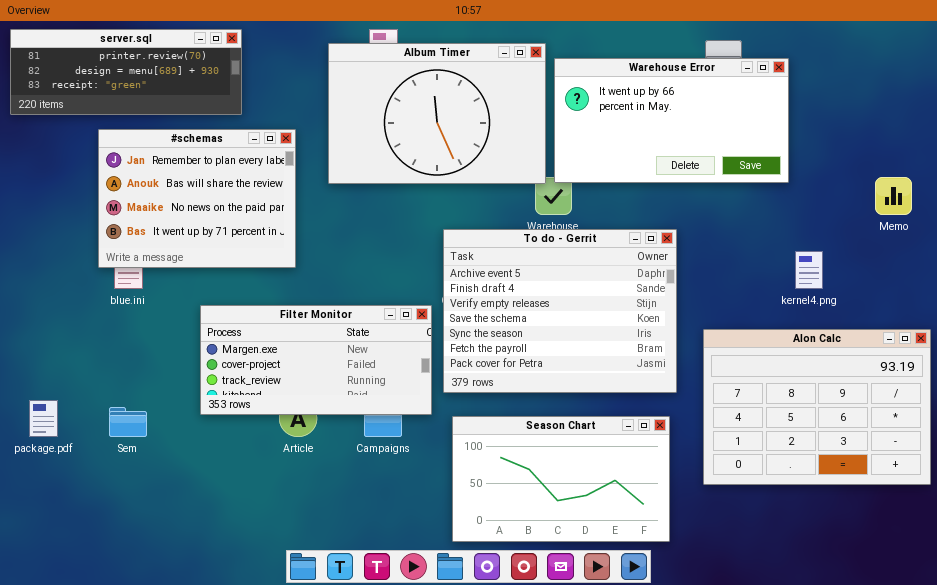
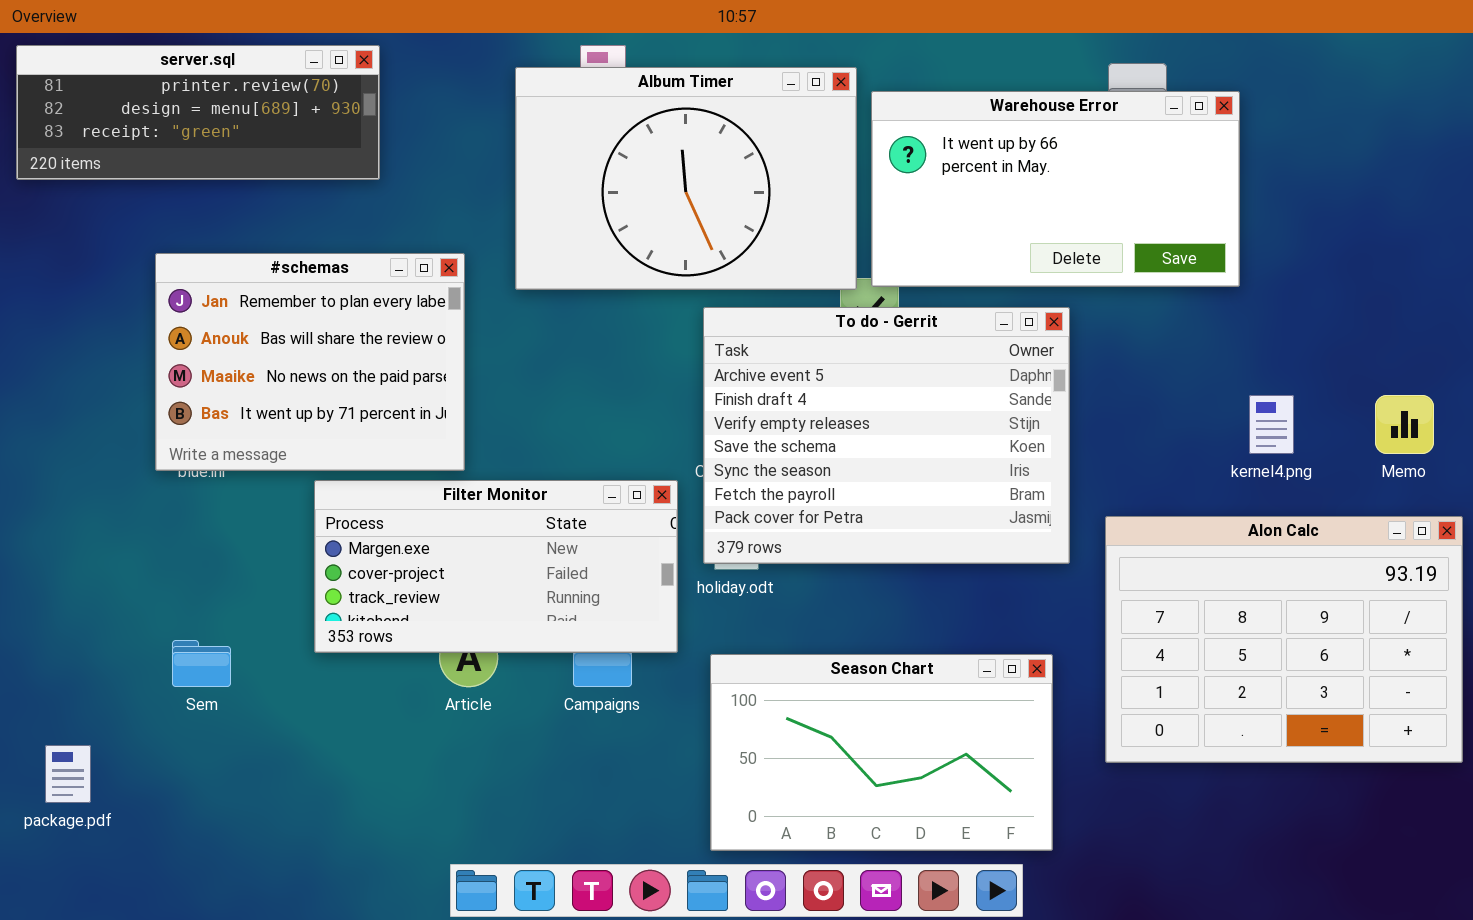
#schemas: [98,129,296,268] -> [155,253,465,471], moved
Memo: [875,177,912,215] -> [1375,395,1434,454], moved
To do - Gerrit: [443,229,677,393] -> [703,307,1070,564], moved
package.pdf: [29,400,58,437] -> [45,745,91,803], moved

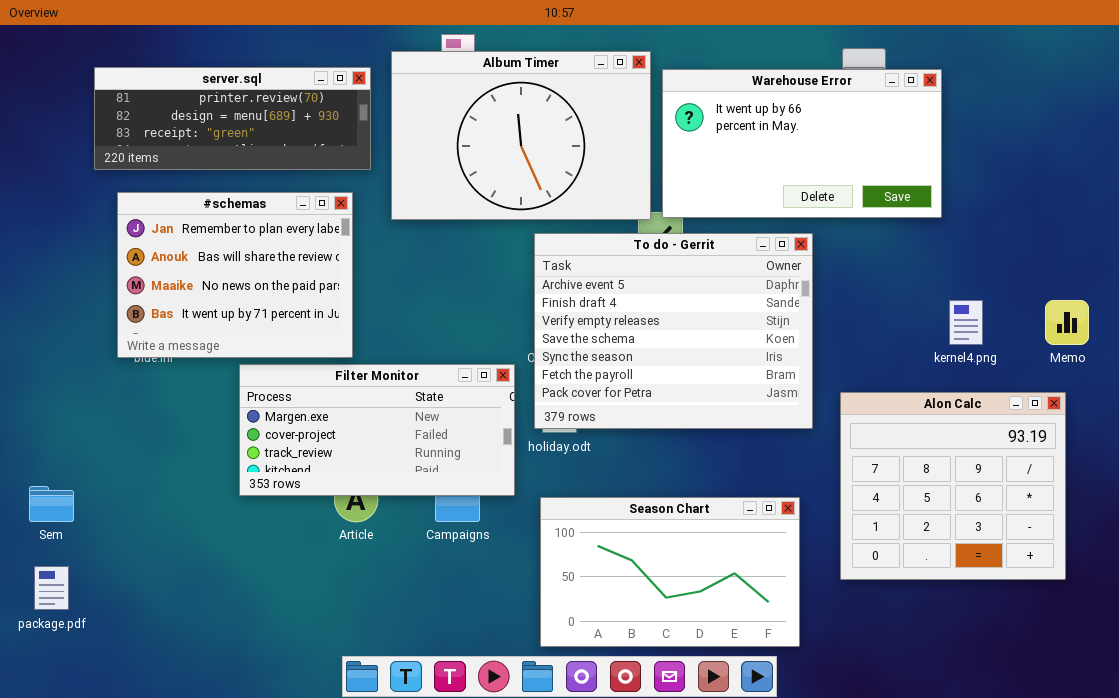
server.sql: [16,45,380,180] -> [94,67,371,170], moved
Alon Calc: [1105,516,1463,763] -> [840,392,1066,580], resized
Sem: [172,640,231,687] -> [29,486,74,522], moved

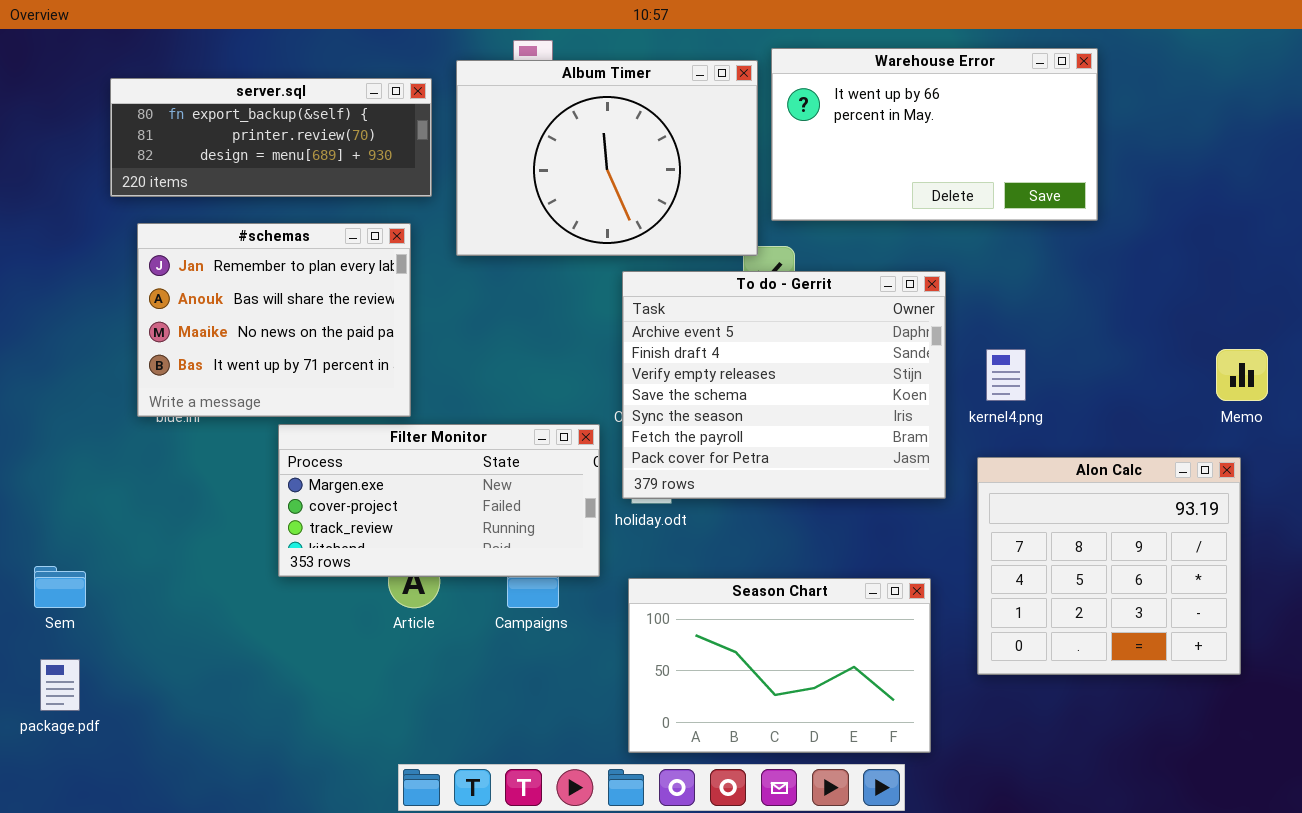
server.sql: [94,67,371,170] -> [110,78,432,197], scrolled up 1 row
Warehouse Error: [662,69,942,218] -> [771,48,1098,221], moved
kernel4.png: [949,300,983,345] -> [986,349,1026,401], moved

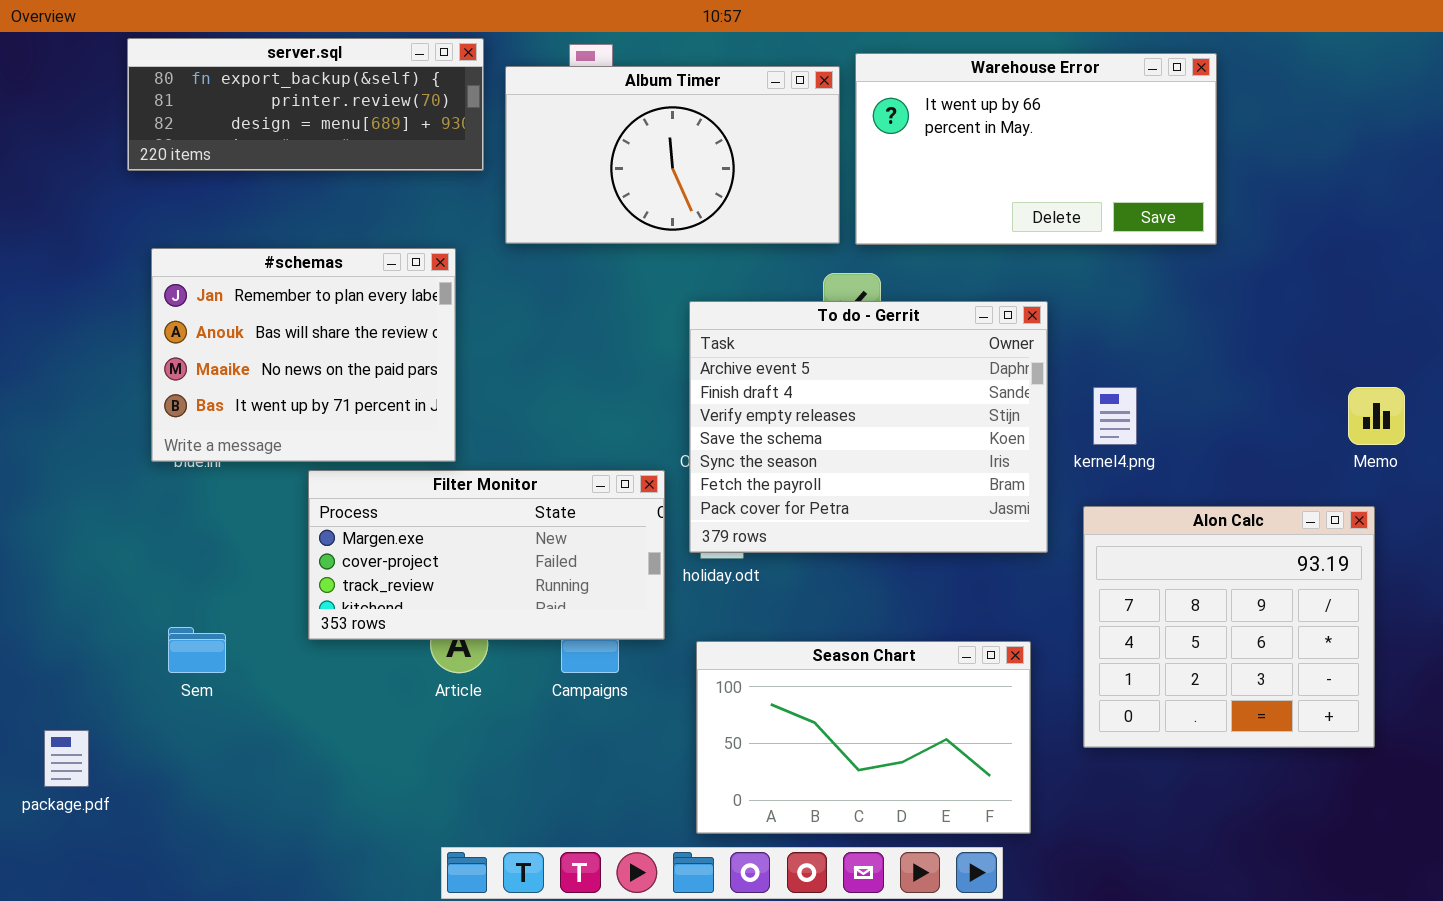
Album Timer: [456,60,758,256] -> [505,66,840,244], resized
server.sql: [110,78,432,197] -> [127,38,484,171], moved
Sem: [34,566,86,608] -> [168,627,226,673], moved

